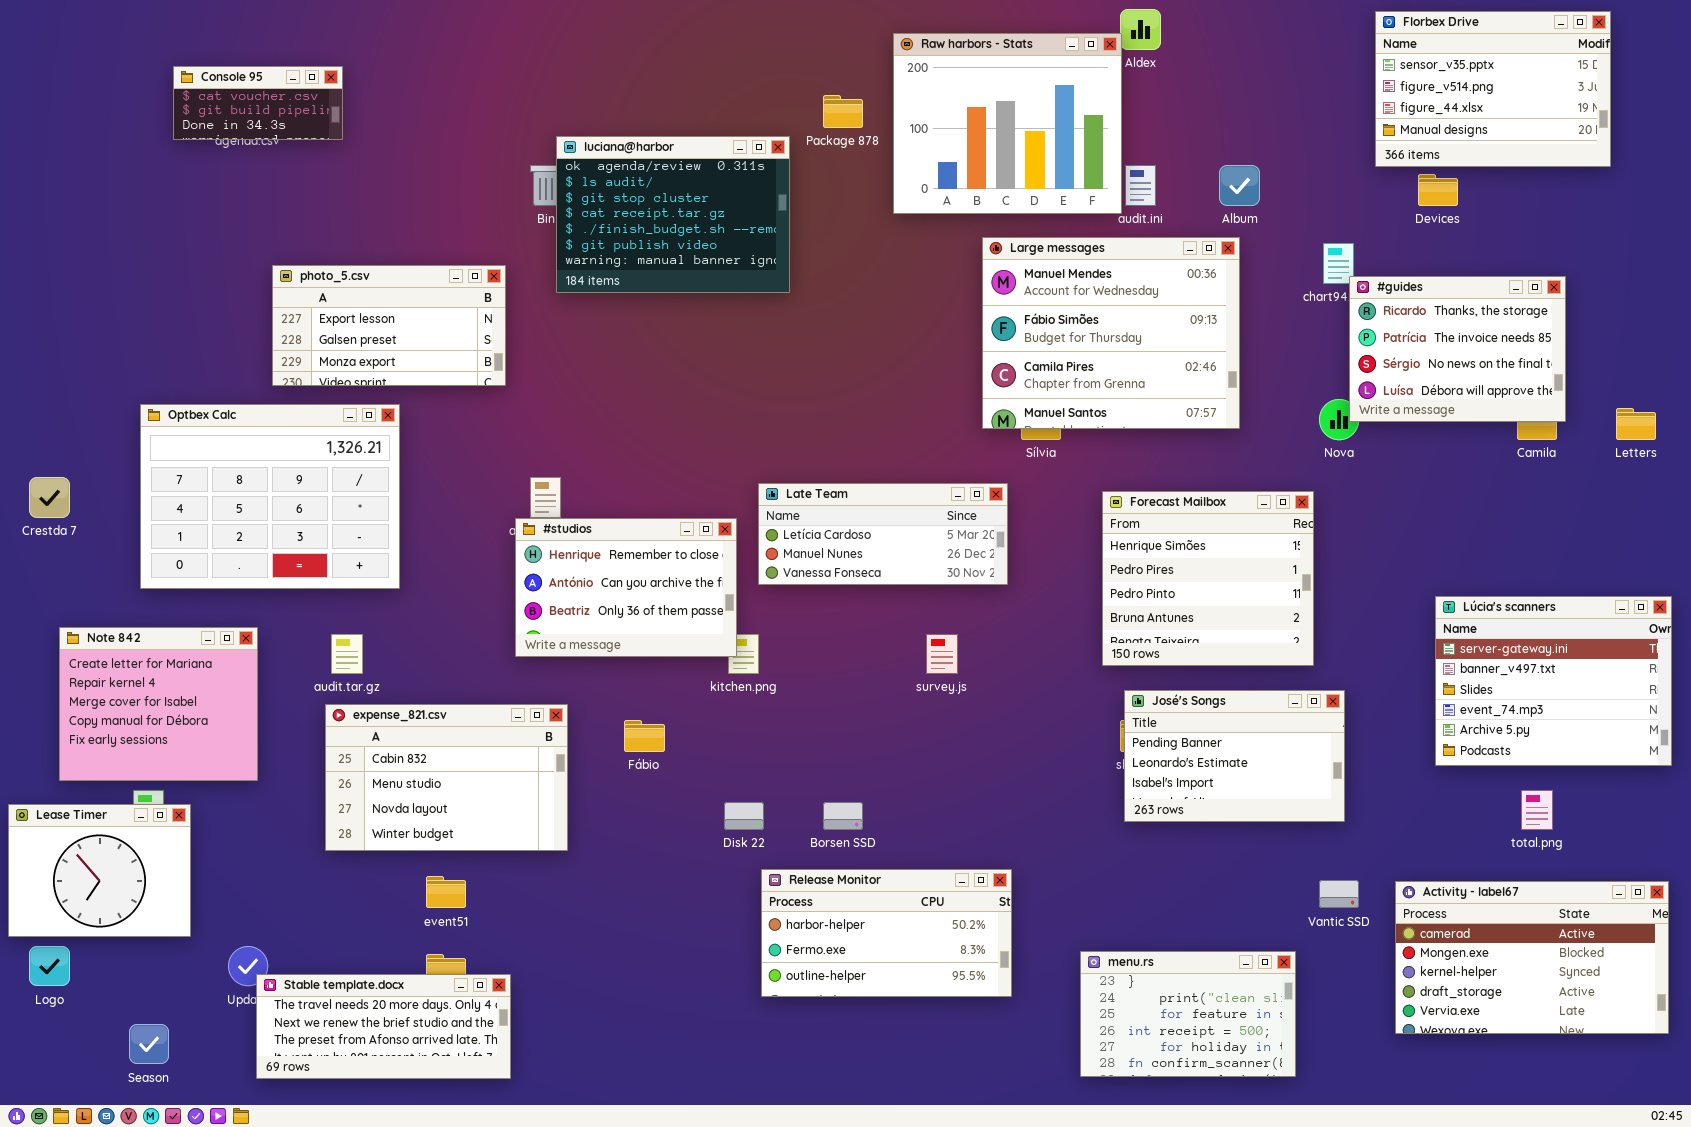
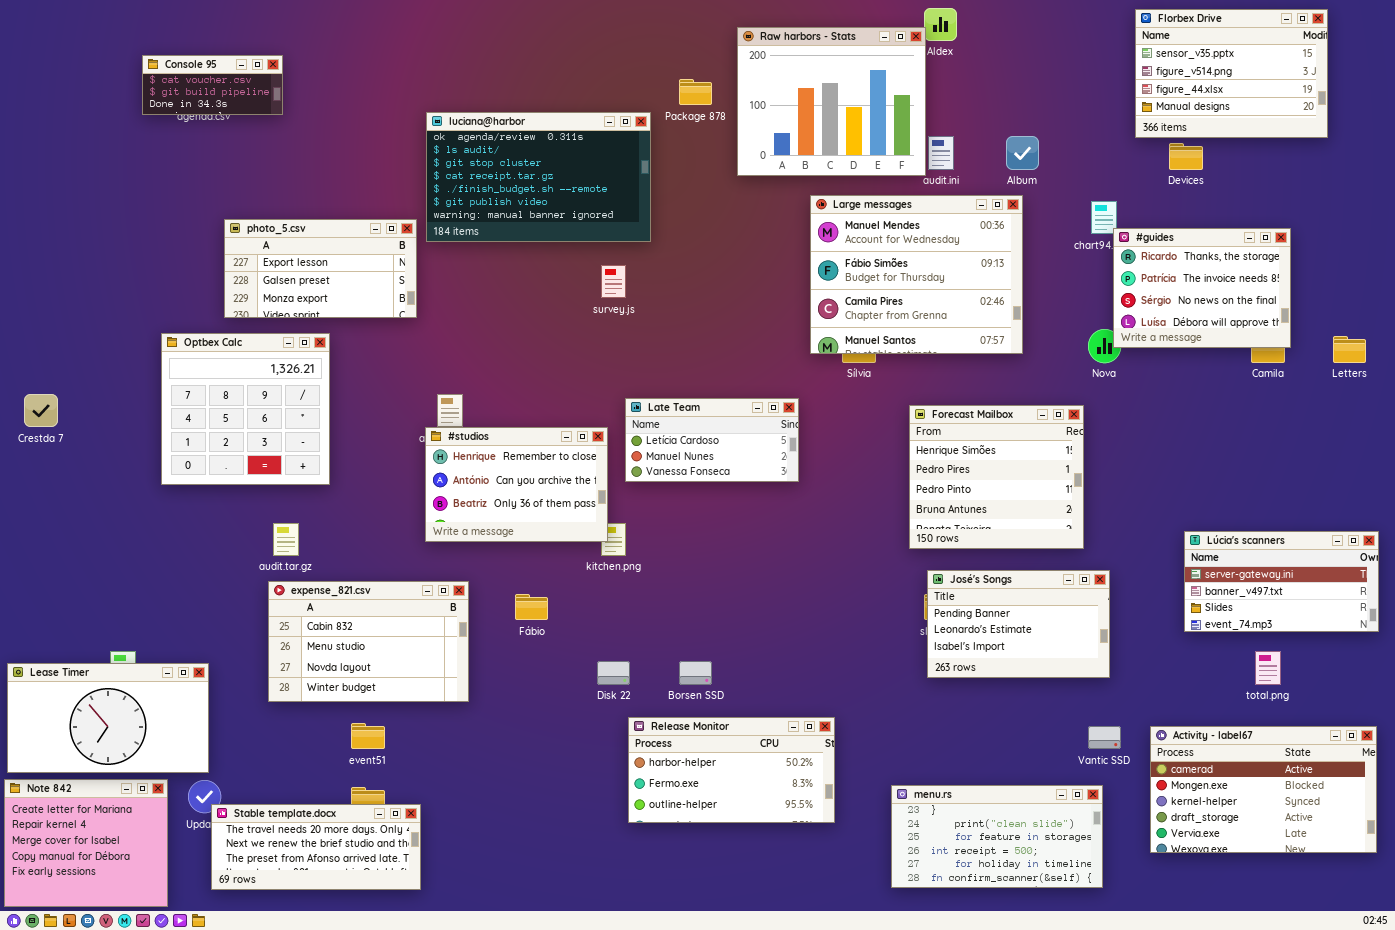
luciana@harbor: [556,136,790,293] -> [426,112,651,242], resized
Optbex Calc: [140,404,400,589] -> [161,333,330,485], resized
Late Team: [758,483,1008,585] -> [625,398,799,482], resized
Lúcia's scanners: [1435,596,1672,766] -> [1184,531,1379,632], resized
Note 842: [59,627,258,781] -> [4,779,168,907], moved
survey.js: [926,634,958,674] -> [601,265,626,298], moved
Lease Timer: [8,804,191,937] -> [7,663,209,773], resized
menu.rs: [1080,951,1296,1077] -> [891,785,1103,888], resized

